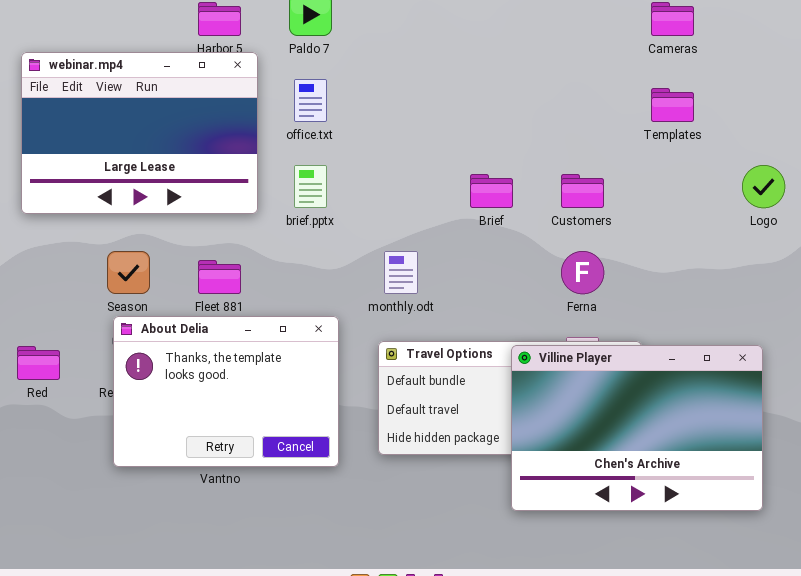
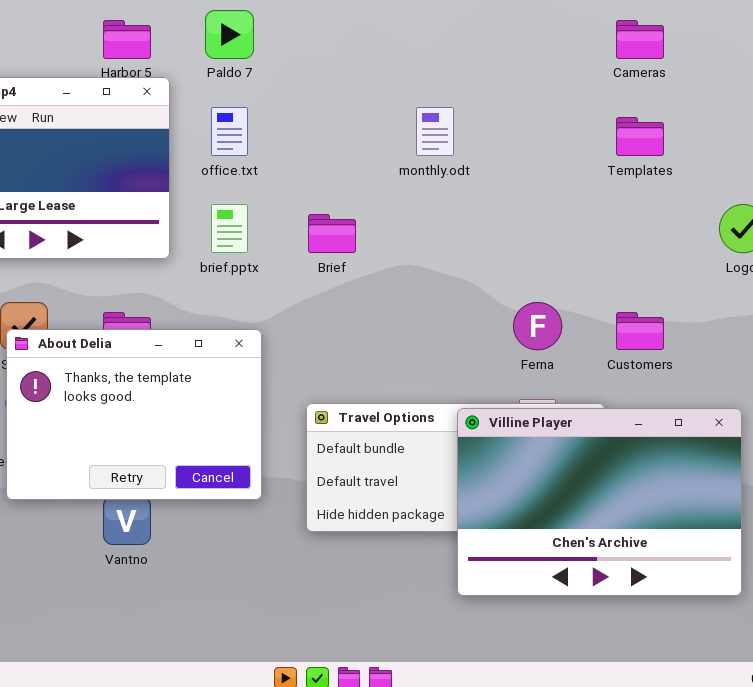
Brief: [470,174,513,208] -> [308,214,356,253], moved
Customers: [561,174,604,208] -> [616,312,664,350], moved
monthly.odt: [384,251,418,294] -> [416,107,454,156], moved
About Delia: [113,316,339,467] -> [6,329,262,500], moved

